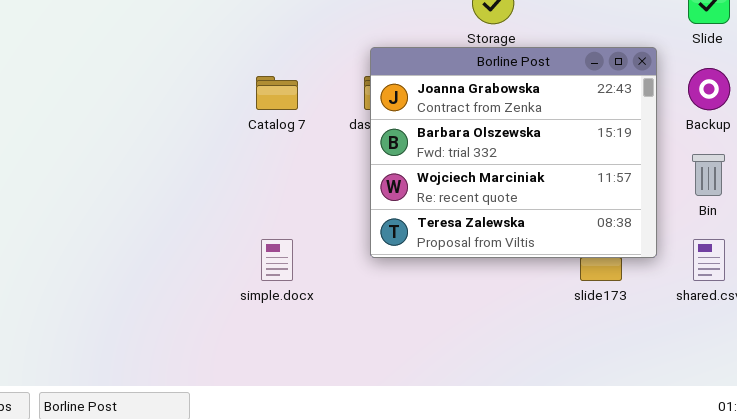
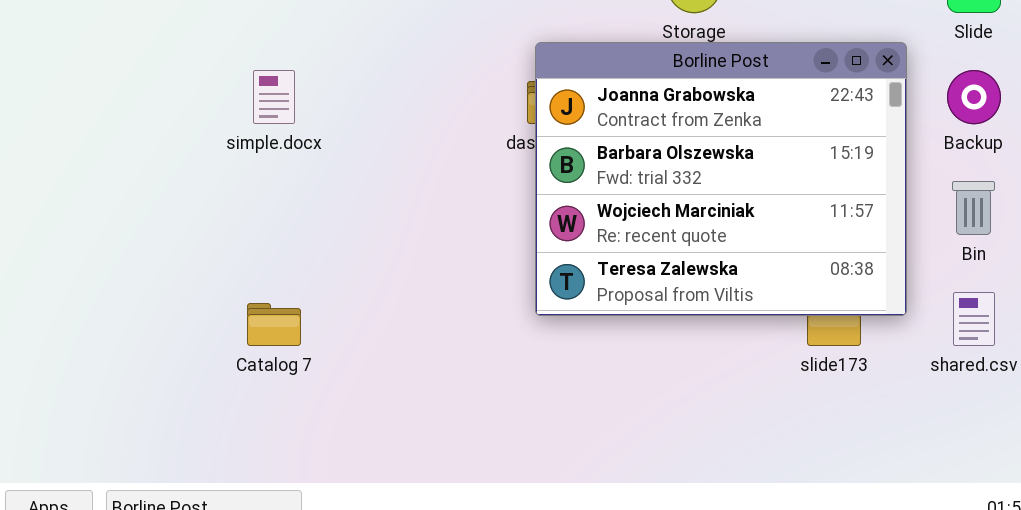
Catalog 7: [256,76,298,110] -> [247,303,301,346], moved
simple.docx: [261,239,293,281] -> [253,70,295,124], moved

